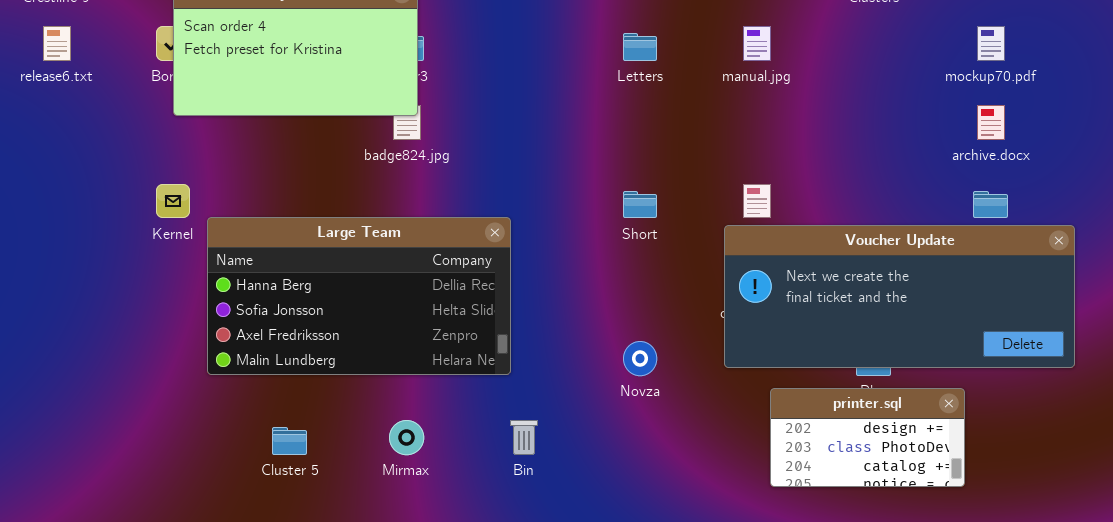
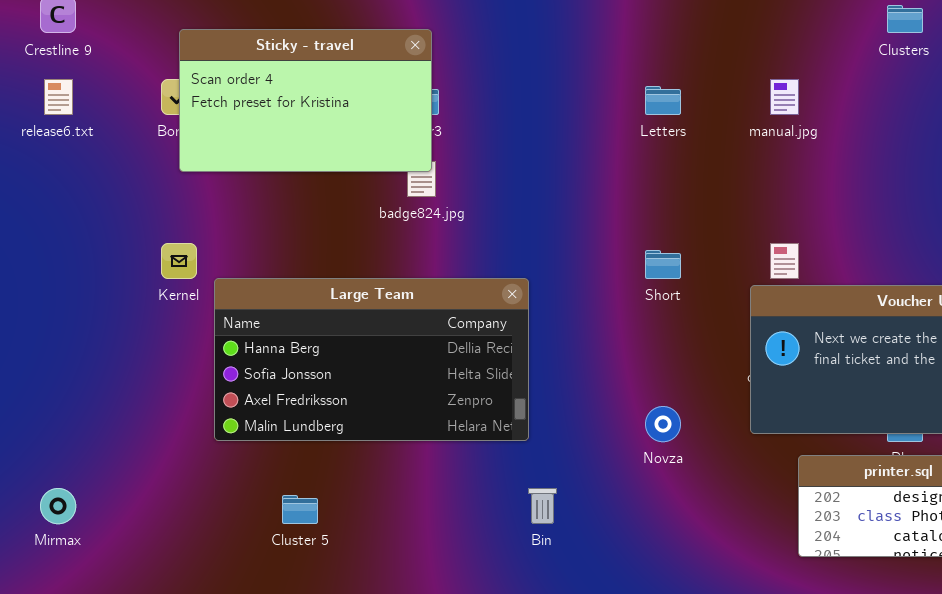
Mirmax: [389,420,424,455] -> [40,488,76,524], moved

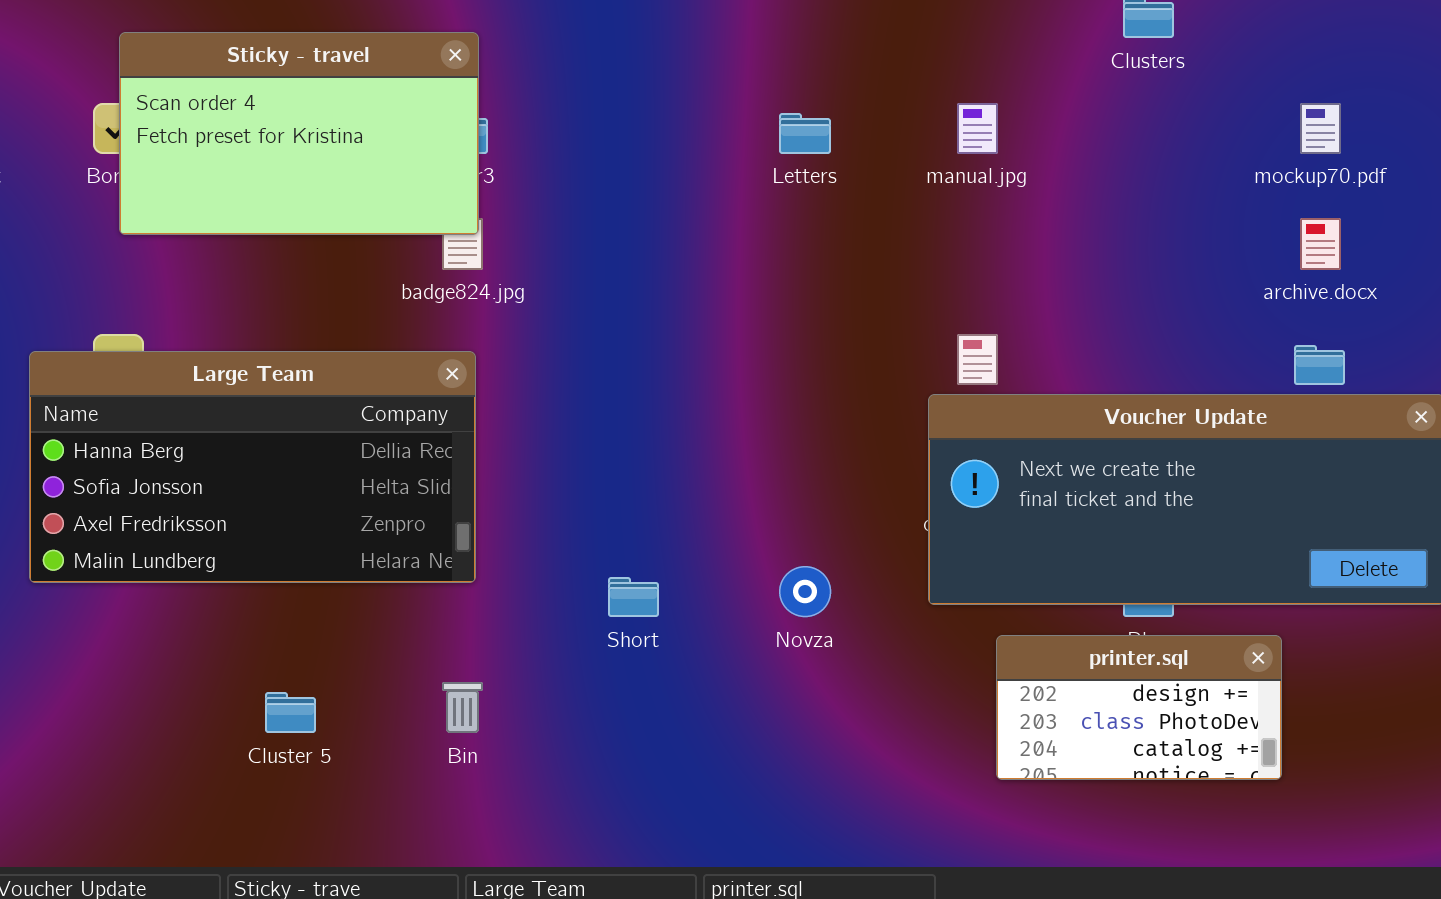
Short: [645,250,681,279] -> [608,577,659,617], moved
Large Team: [214,278,529,441] -> [29,351,476,583], moved
Bin: [528,488,557,524] -> [442,682,483,733], moved

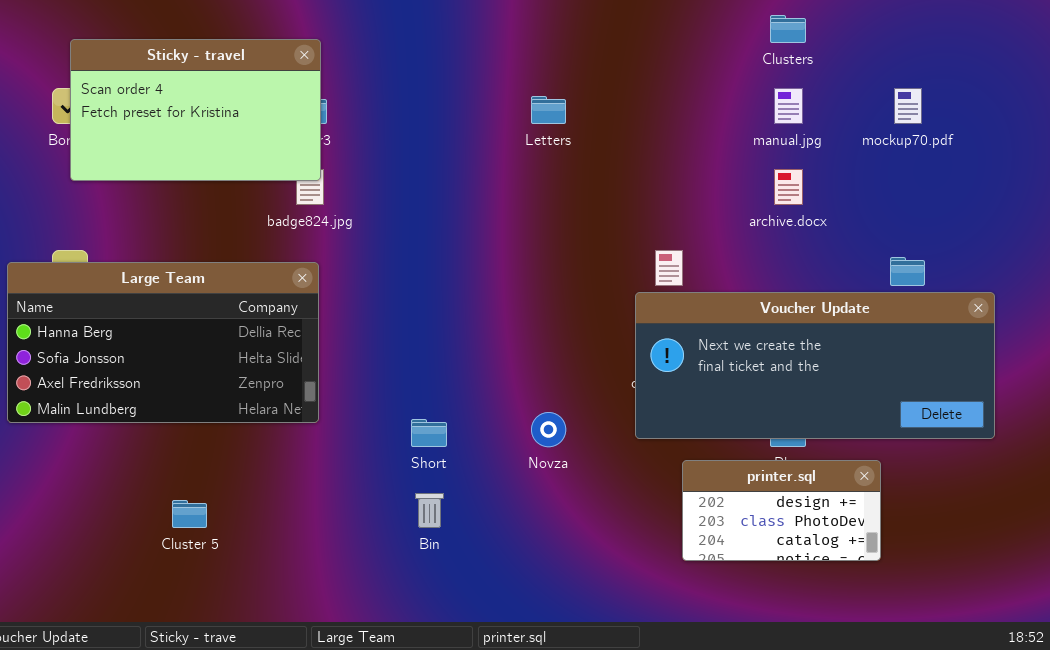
manual.jpg: [957,103,998,154] -> [774,88,803,124], moved
archive.docx: [1300,218,1341,270] -> [774,169,803,205], moved
Bin: [442,682,483,733] -> [415,493,444,528], moved

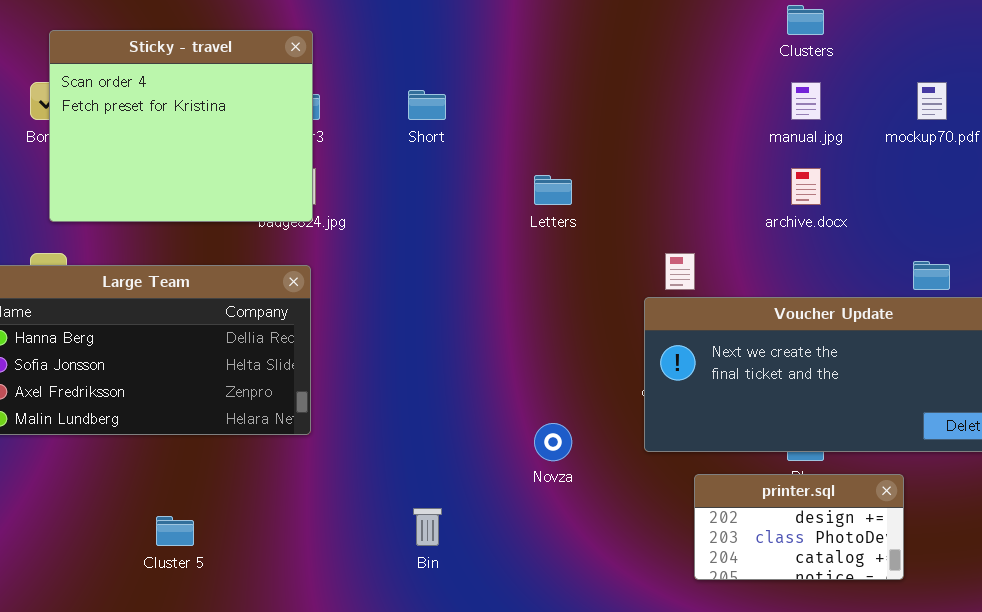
Sticky - travel: [70,39,321,181] -> [49,30,313,222], resized
Letters: [531,96,566,124] -> [534,175,572,205], moved
Short: [411,419,447,447] -> [408,90,446,120], moved

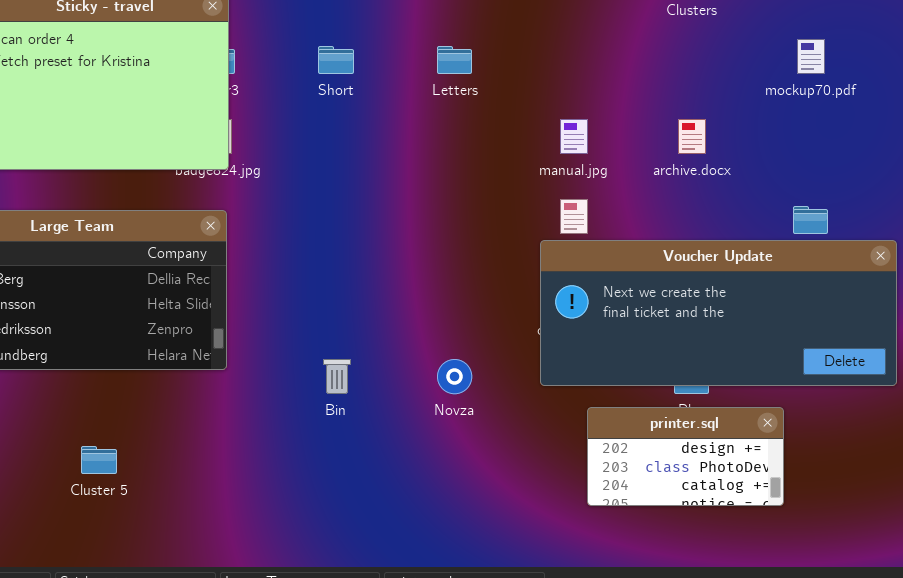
manual.jpg: [791,82,821,120] -> [560,119,588,154], moved
Letters: [534,175,572,205] -> [437,46,472,74], moved
Bin: [413,508,442,546] -> [323,359,351,394], moved

